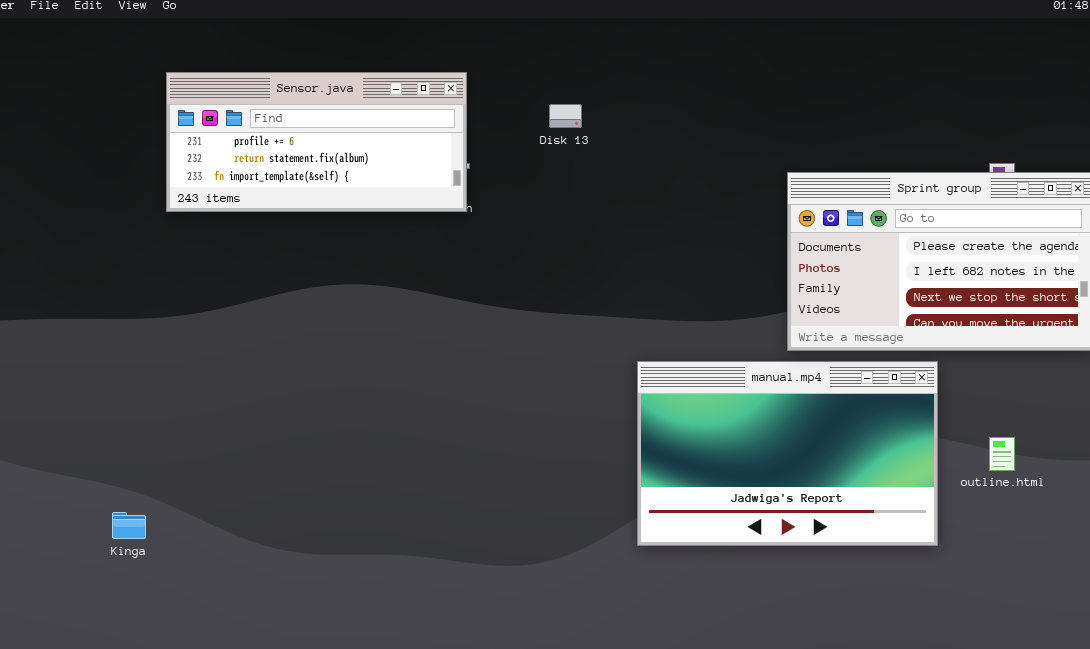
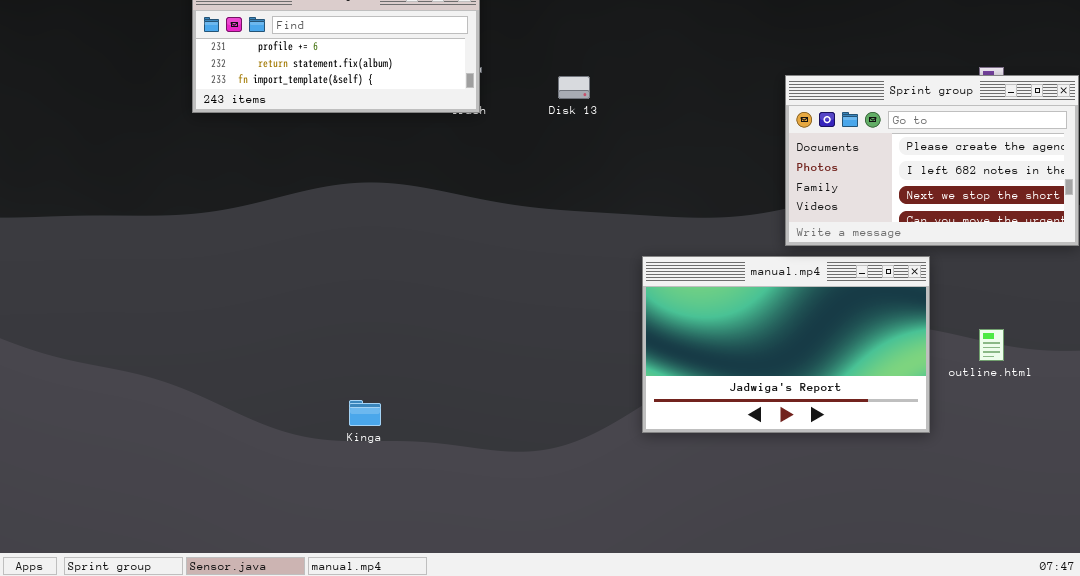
Disk 13: [549,104,582,128] -> [558,76,590,99], moved
Kinga: [112,512,146,539] -> [349,400,381,426], moved

